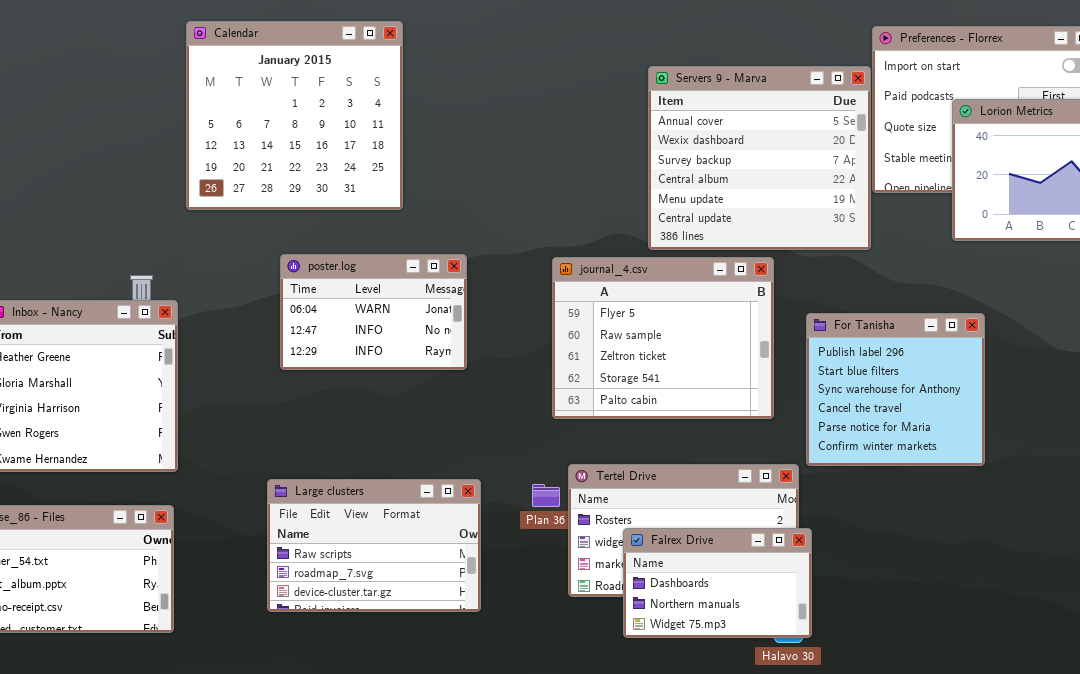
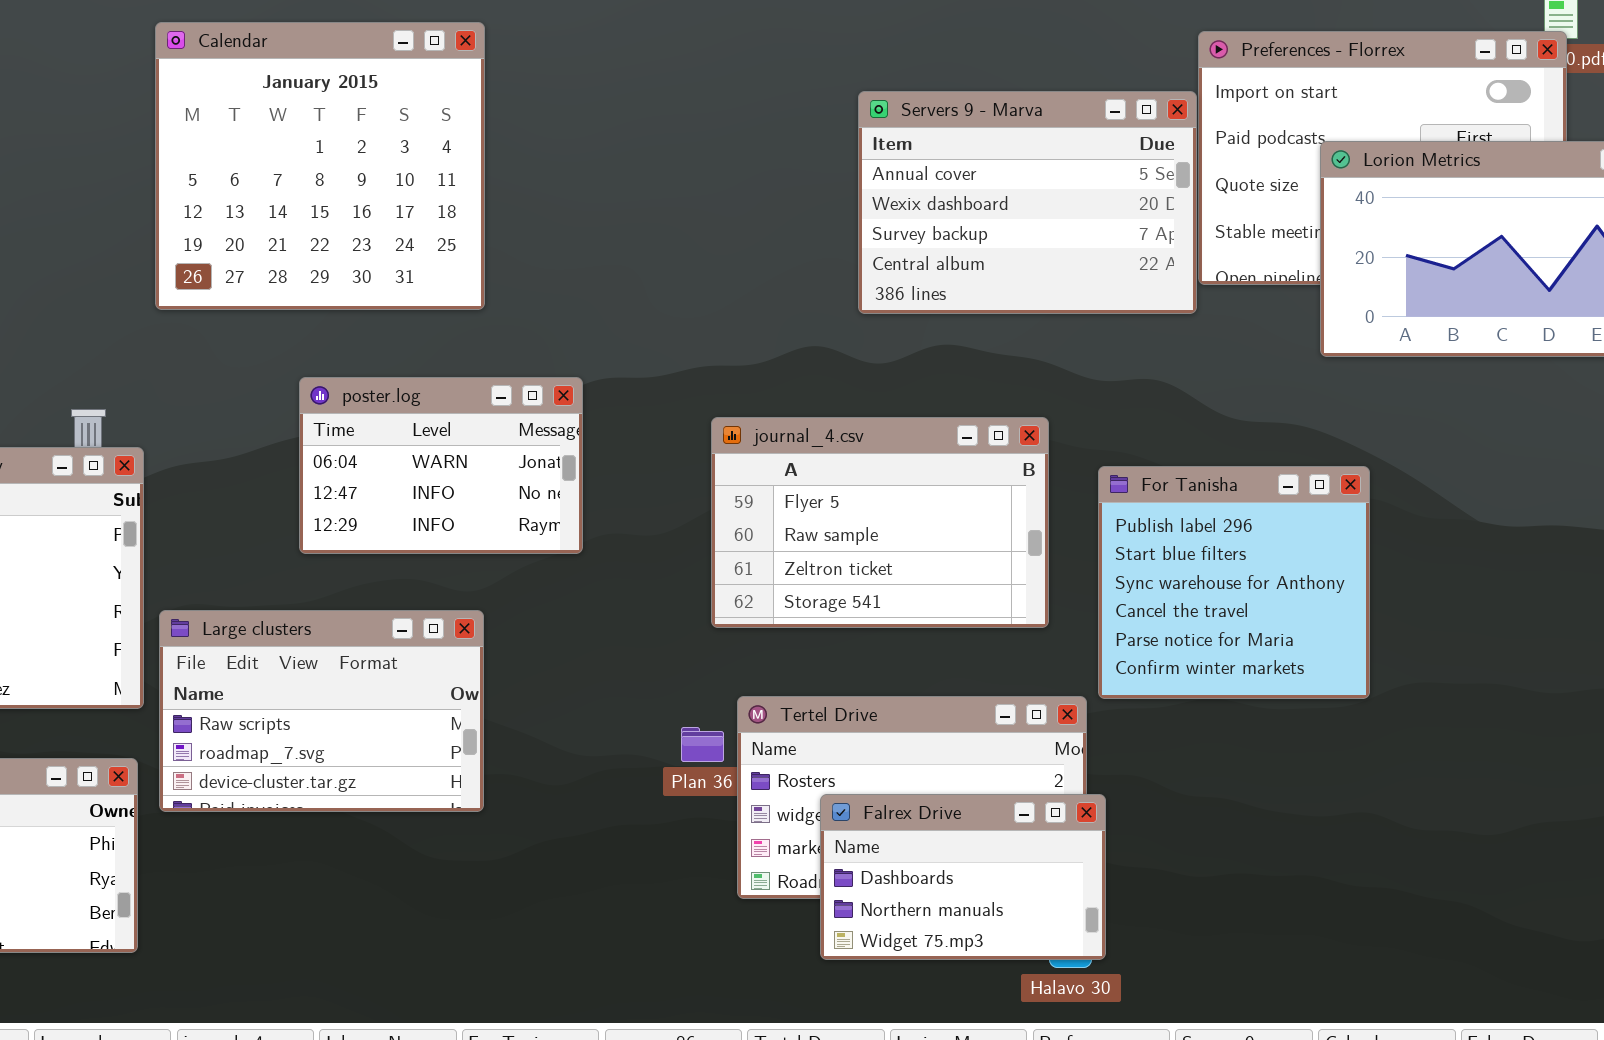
Servers 9 - Marva: [648,66,871,250] -> [858,91,1197,314], resized
journal_4.csv: [552,257,774,419] -> [711,417,1049,628], resized
Large clusters: [267,479,481,612] -> [159,610,484,812], moved

